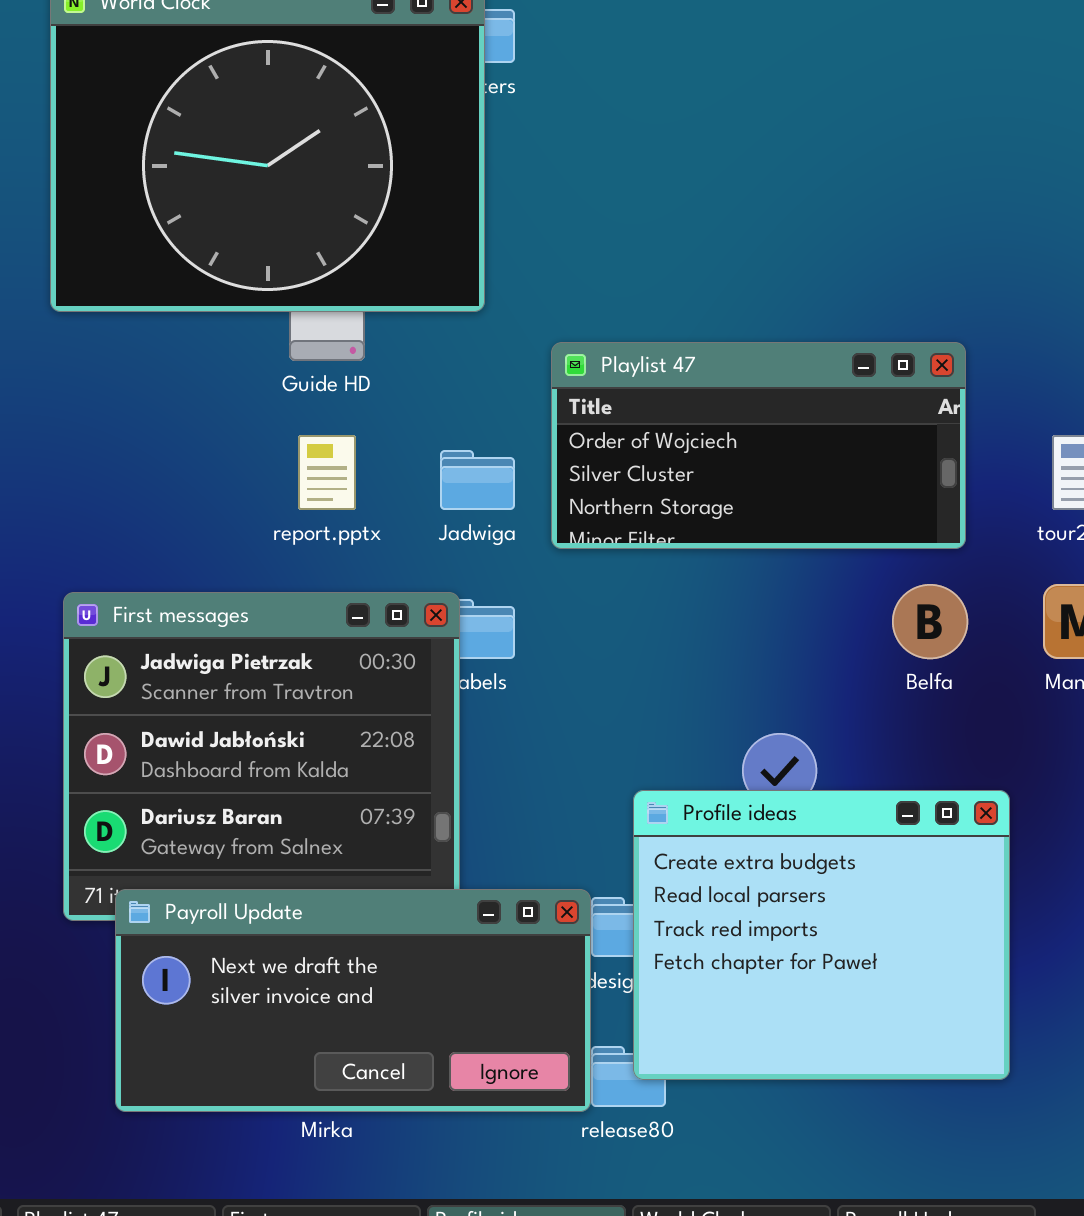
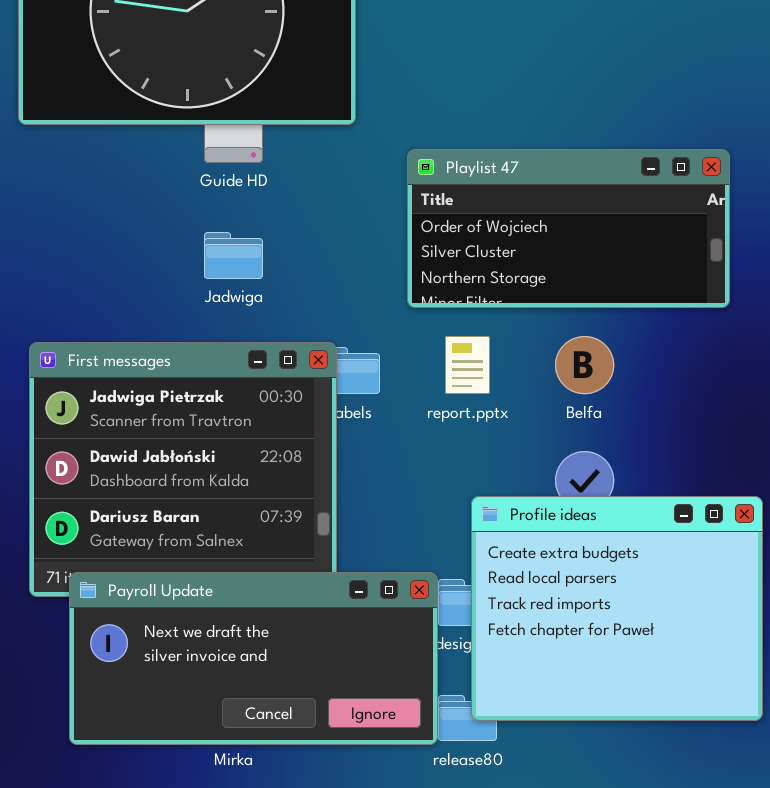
report.pptx: [298,435,356,510] -> [445,336,490,394], moved
Jadwiga: [440,450,515,510] -> [204,232,263,279], moved
Belfa: [892,584,968,659] -> [555,336,614,394], moved

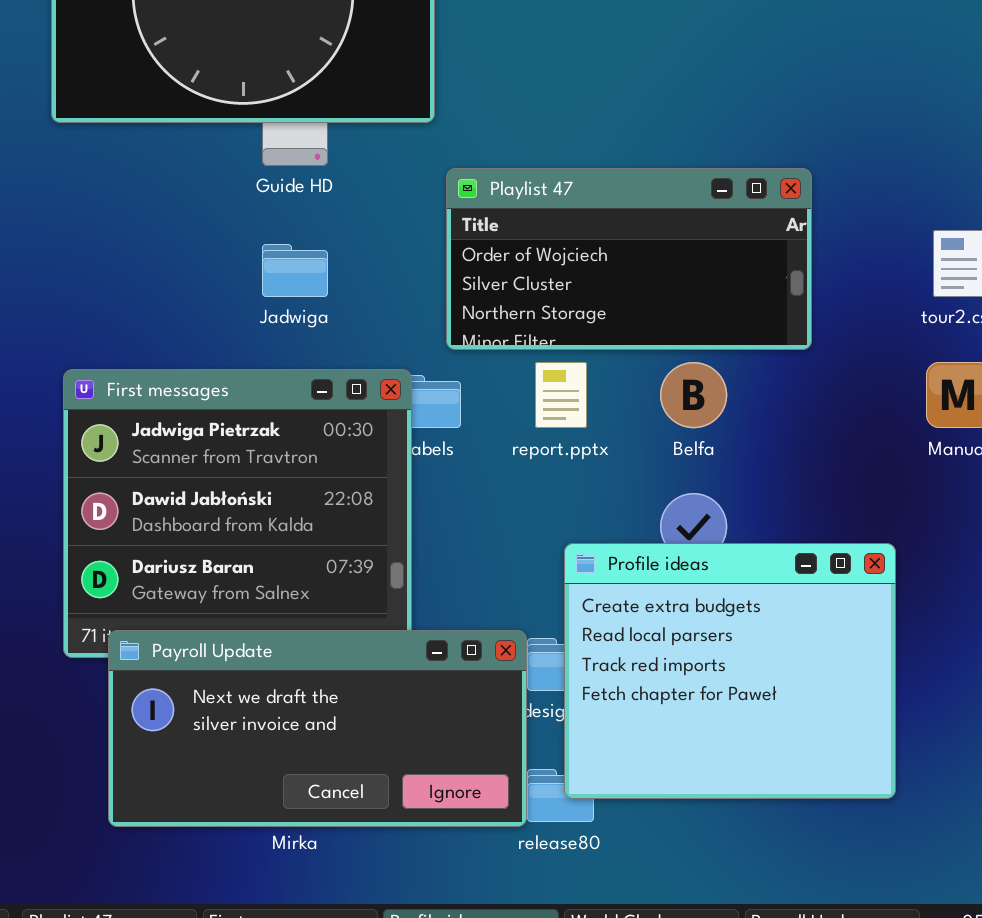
Playlist 47: [407,149,730,308] -> [446,168,812,350], moved

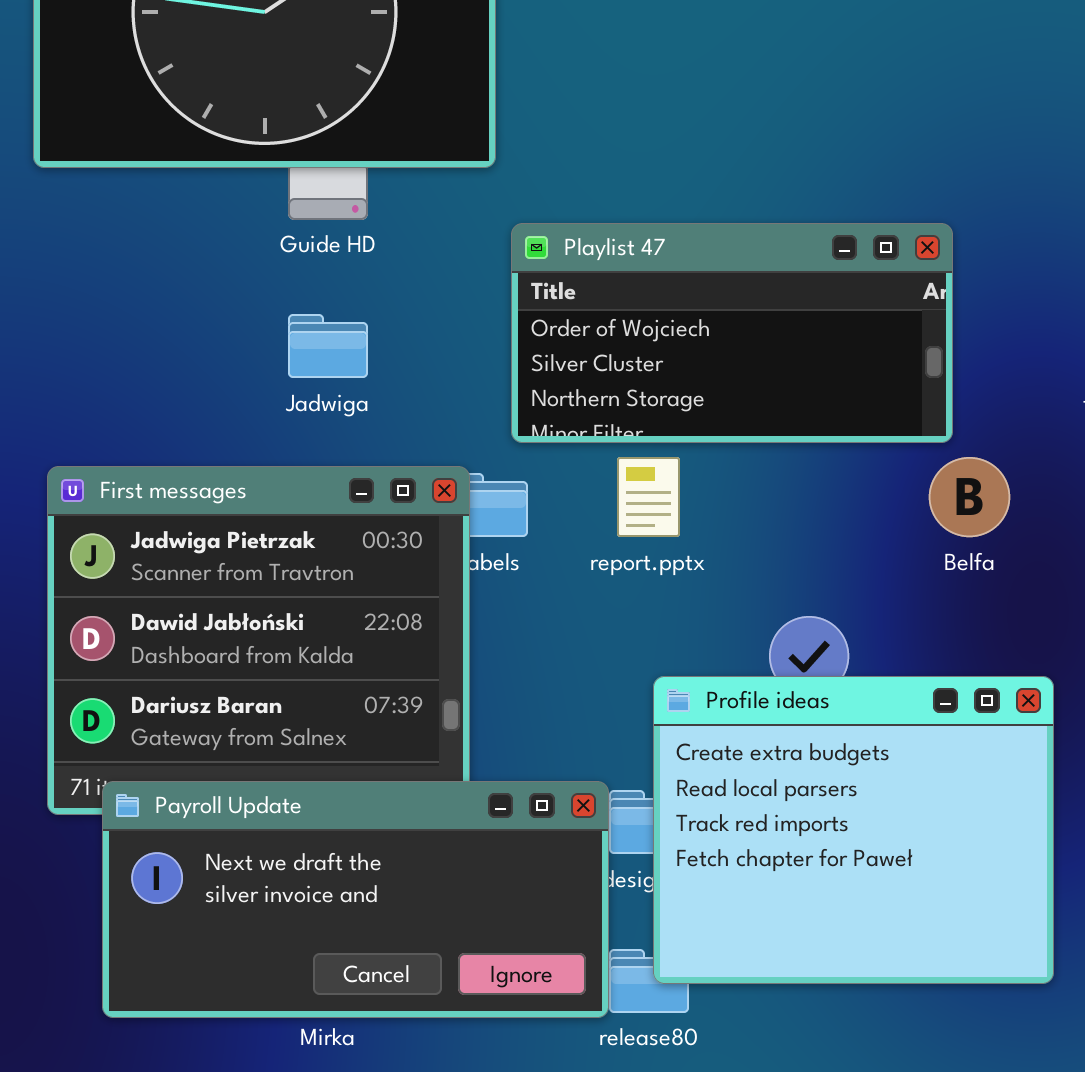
Belfa: [660,362,727,428] -> [929,457,1010,537], moved

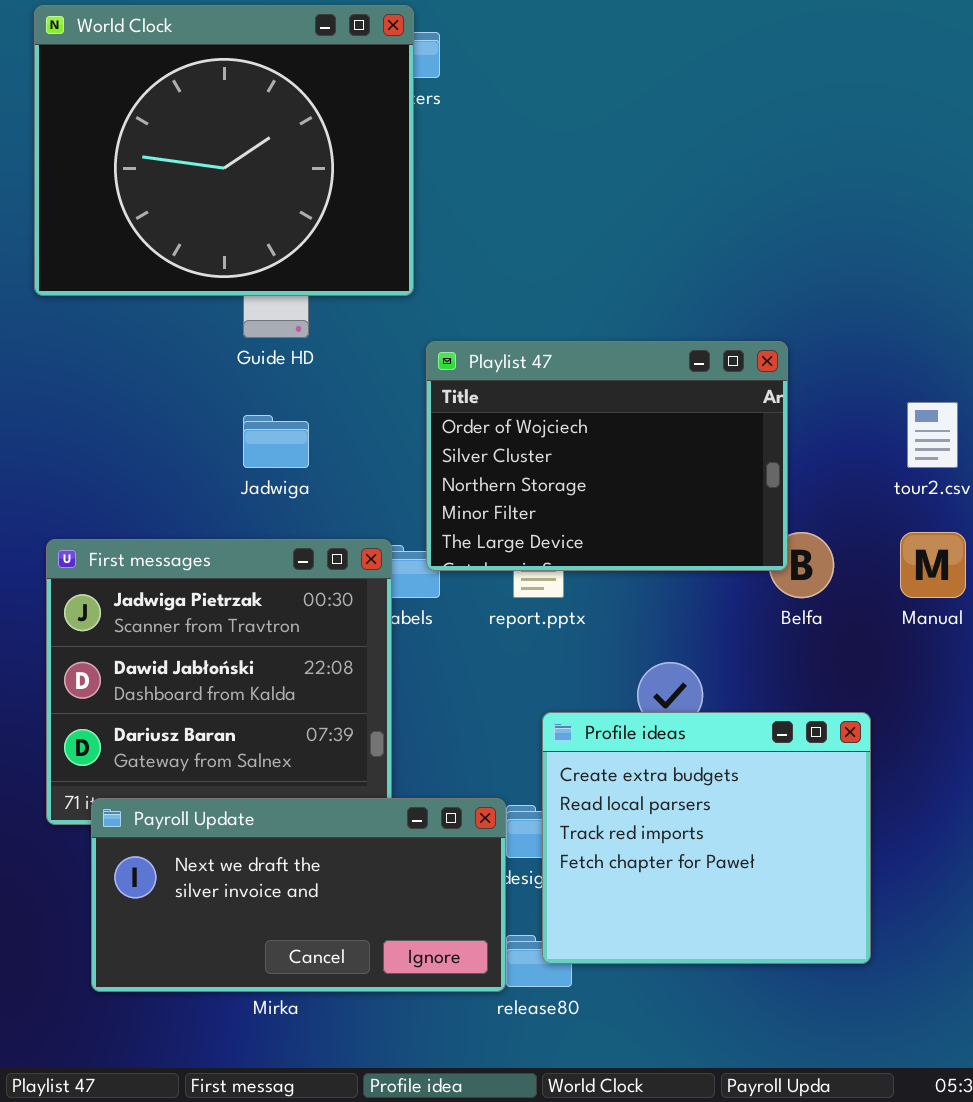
Playlist 47: [511,223,953,443] -> [426,341,788,571], resized

